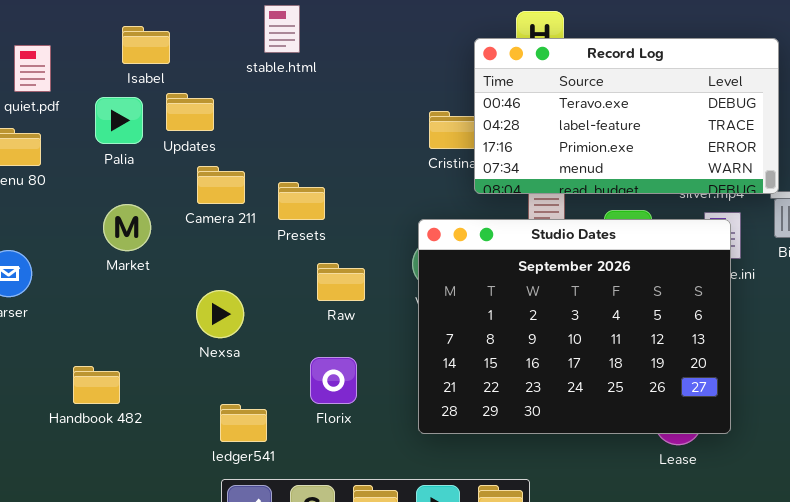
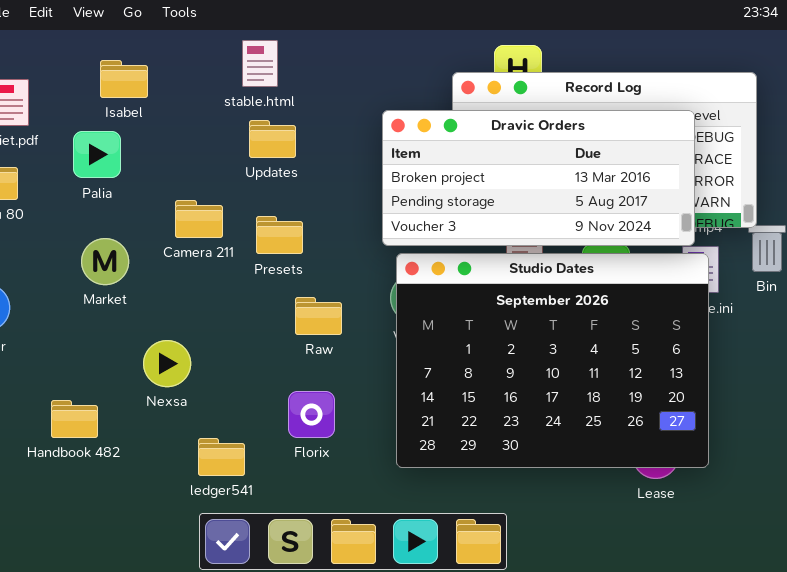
Dravic Orders: none -> [382,110,695,246], opened
Updates: [166,93,214,131] -> [249,120,296,158], moved
Nexsa: [196,290,244,338] -> [143,340,191,387], moved

